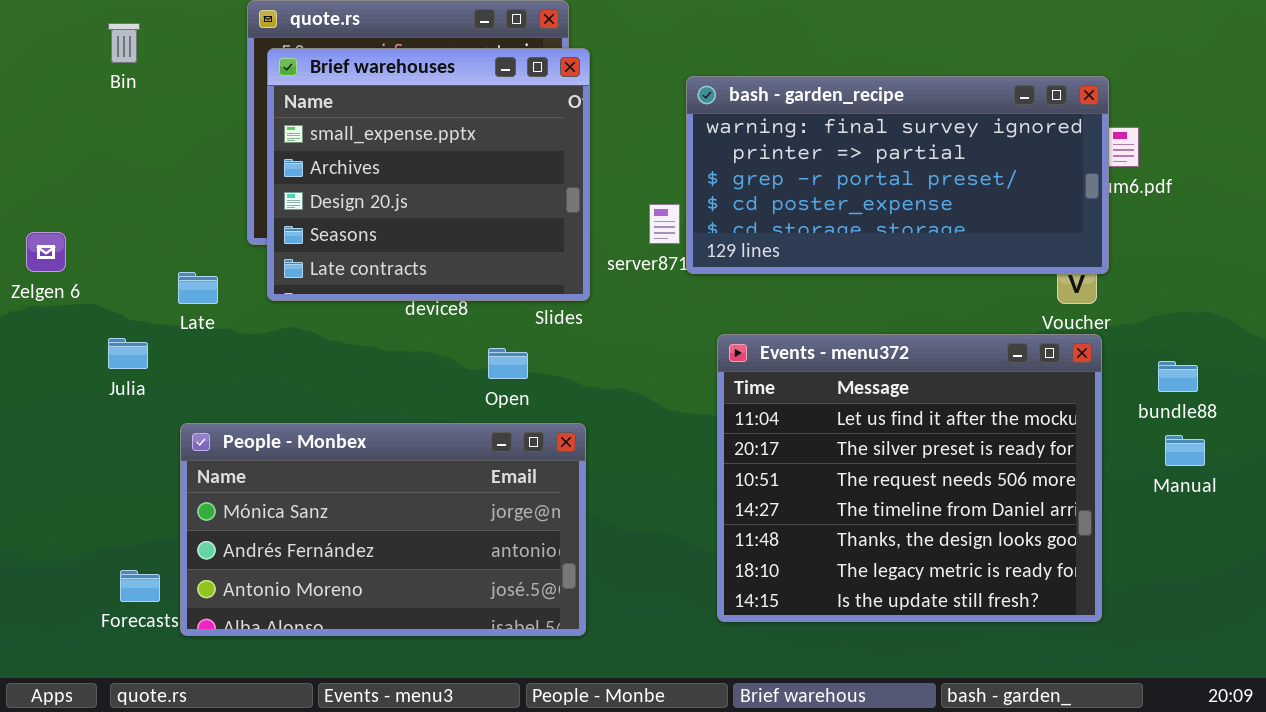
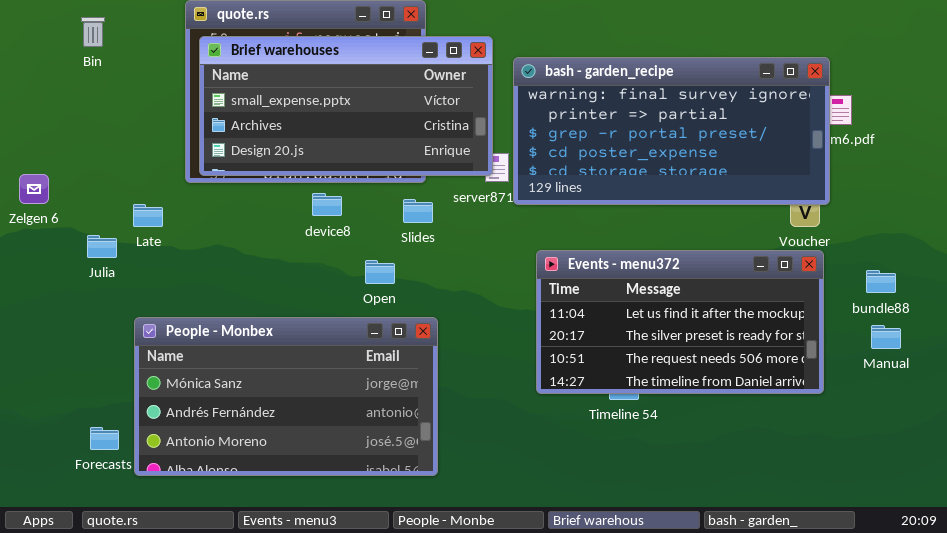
Brief warehouses: [267,48,590,301] -> [199,36,493,176], resized
Events - menu372: [717,334,1102,622] -> [536,250,824,394], resized
Julia: [108,338,148,369] -> [87,235,117,258], moved

